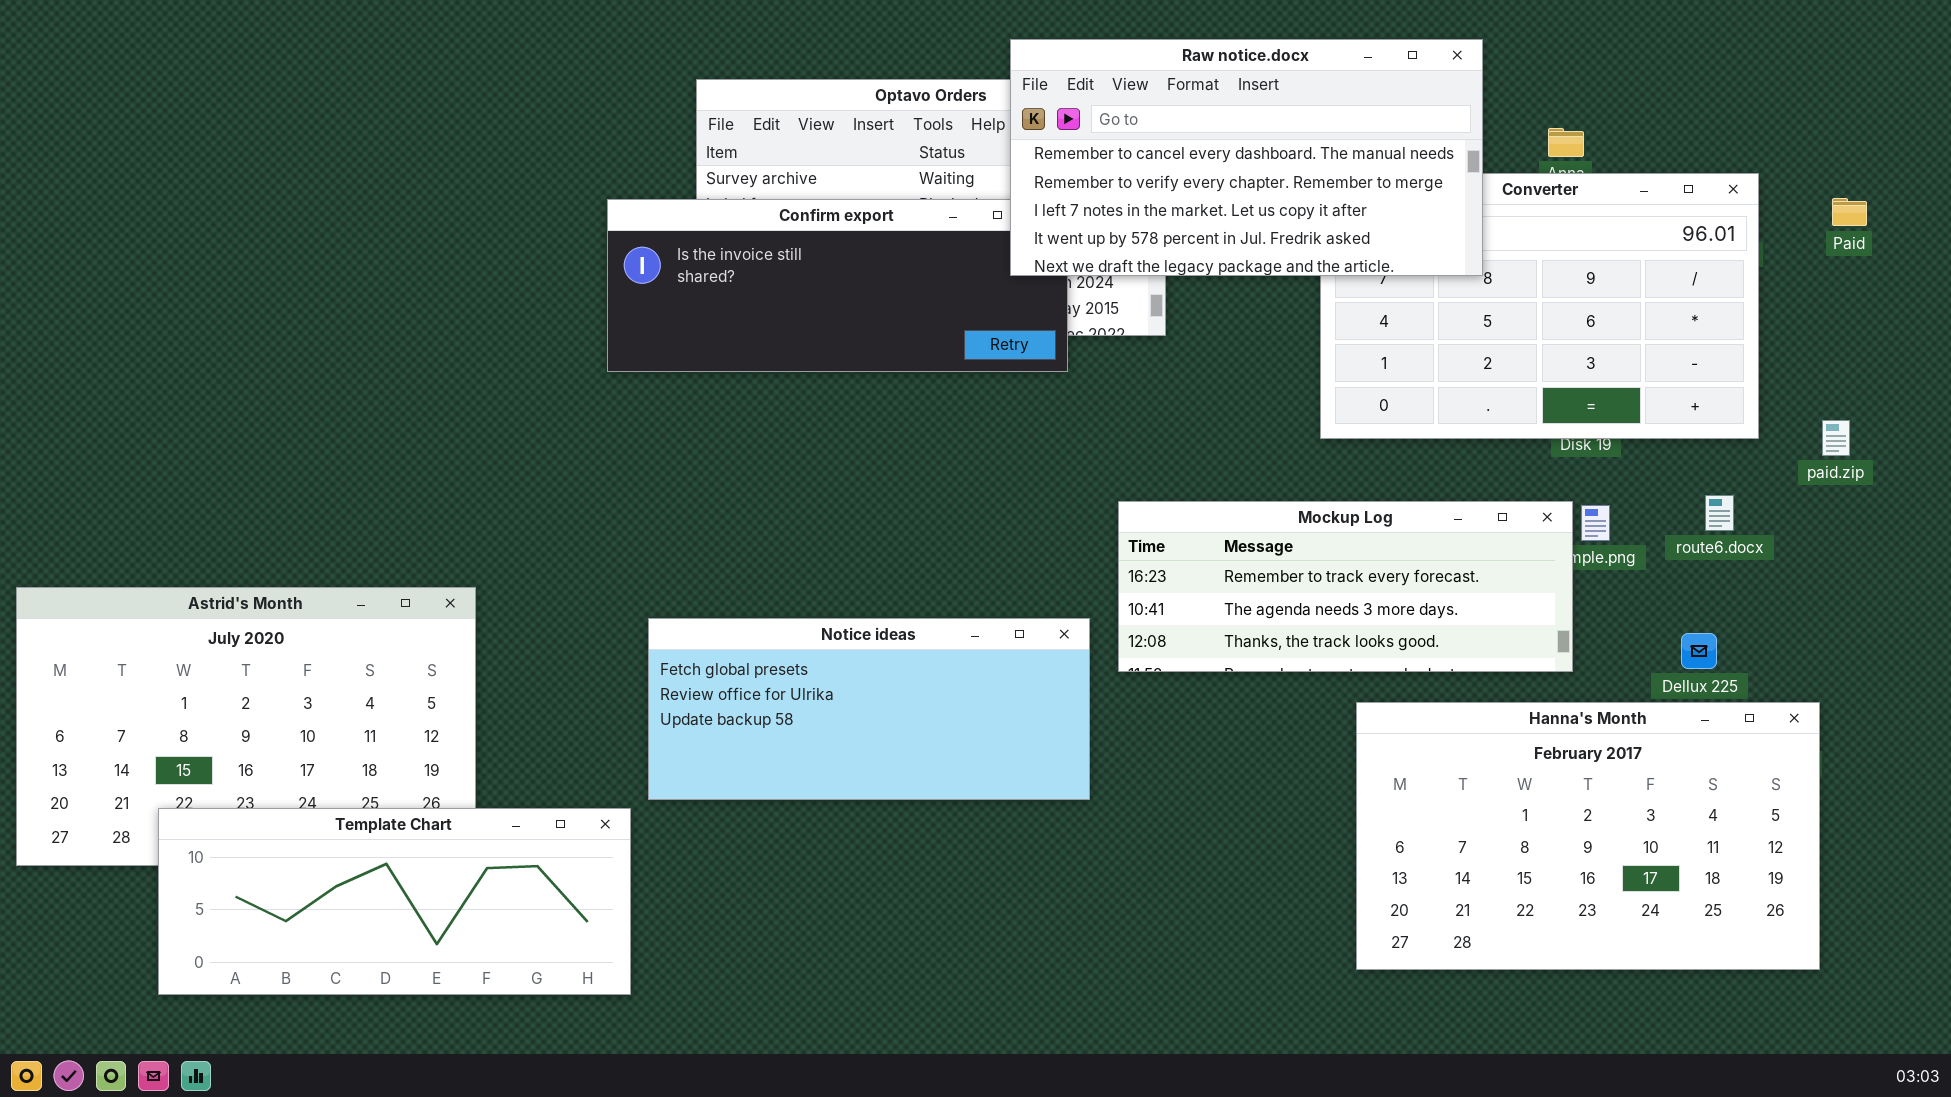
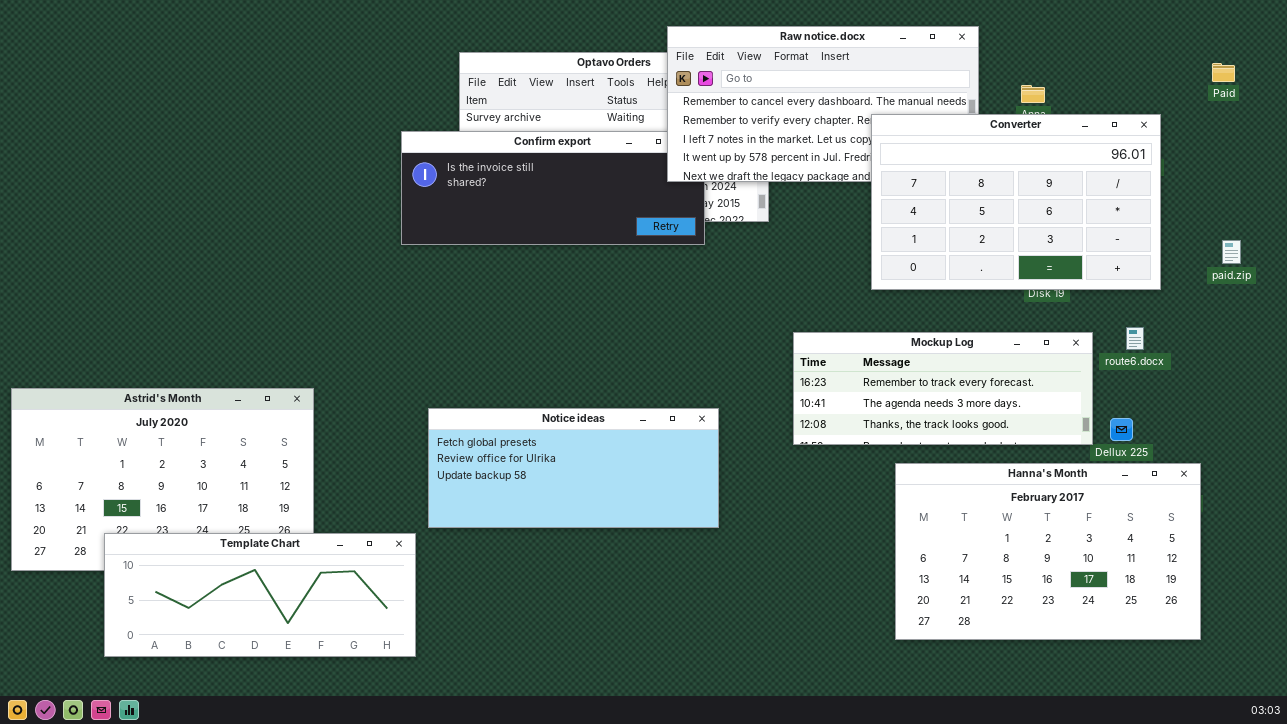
Converter: [1320,173,1759,439] -> [871,114,1161,290], raised
Paid: [1832,198,1867,226] -> [1212,63,1235,82], moved
paid.zip: [1822,420,1850,456] -> [1222,240,1241,264], moved
Mockup Log: [1118,501,1573,672] -> [793,332,1093,445], moved

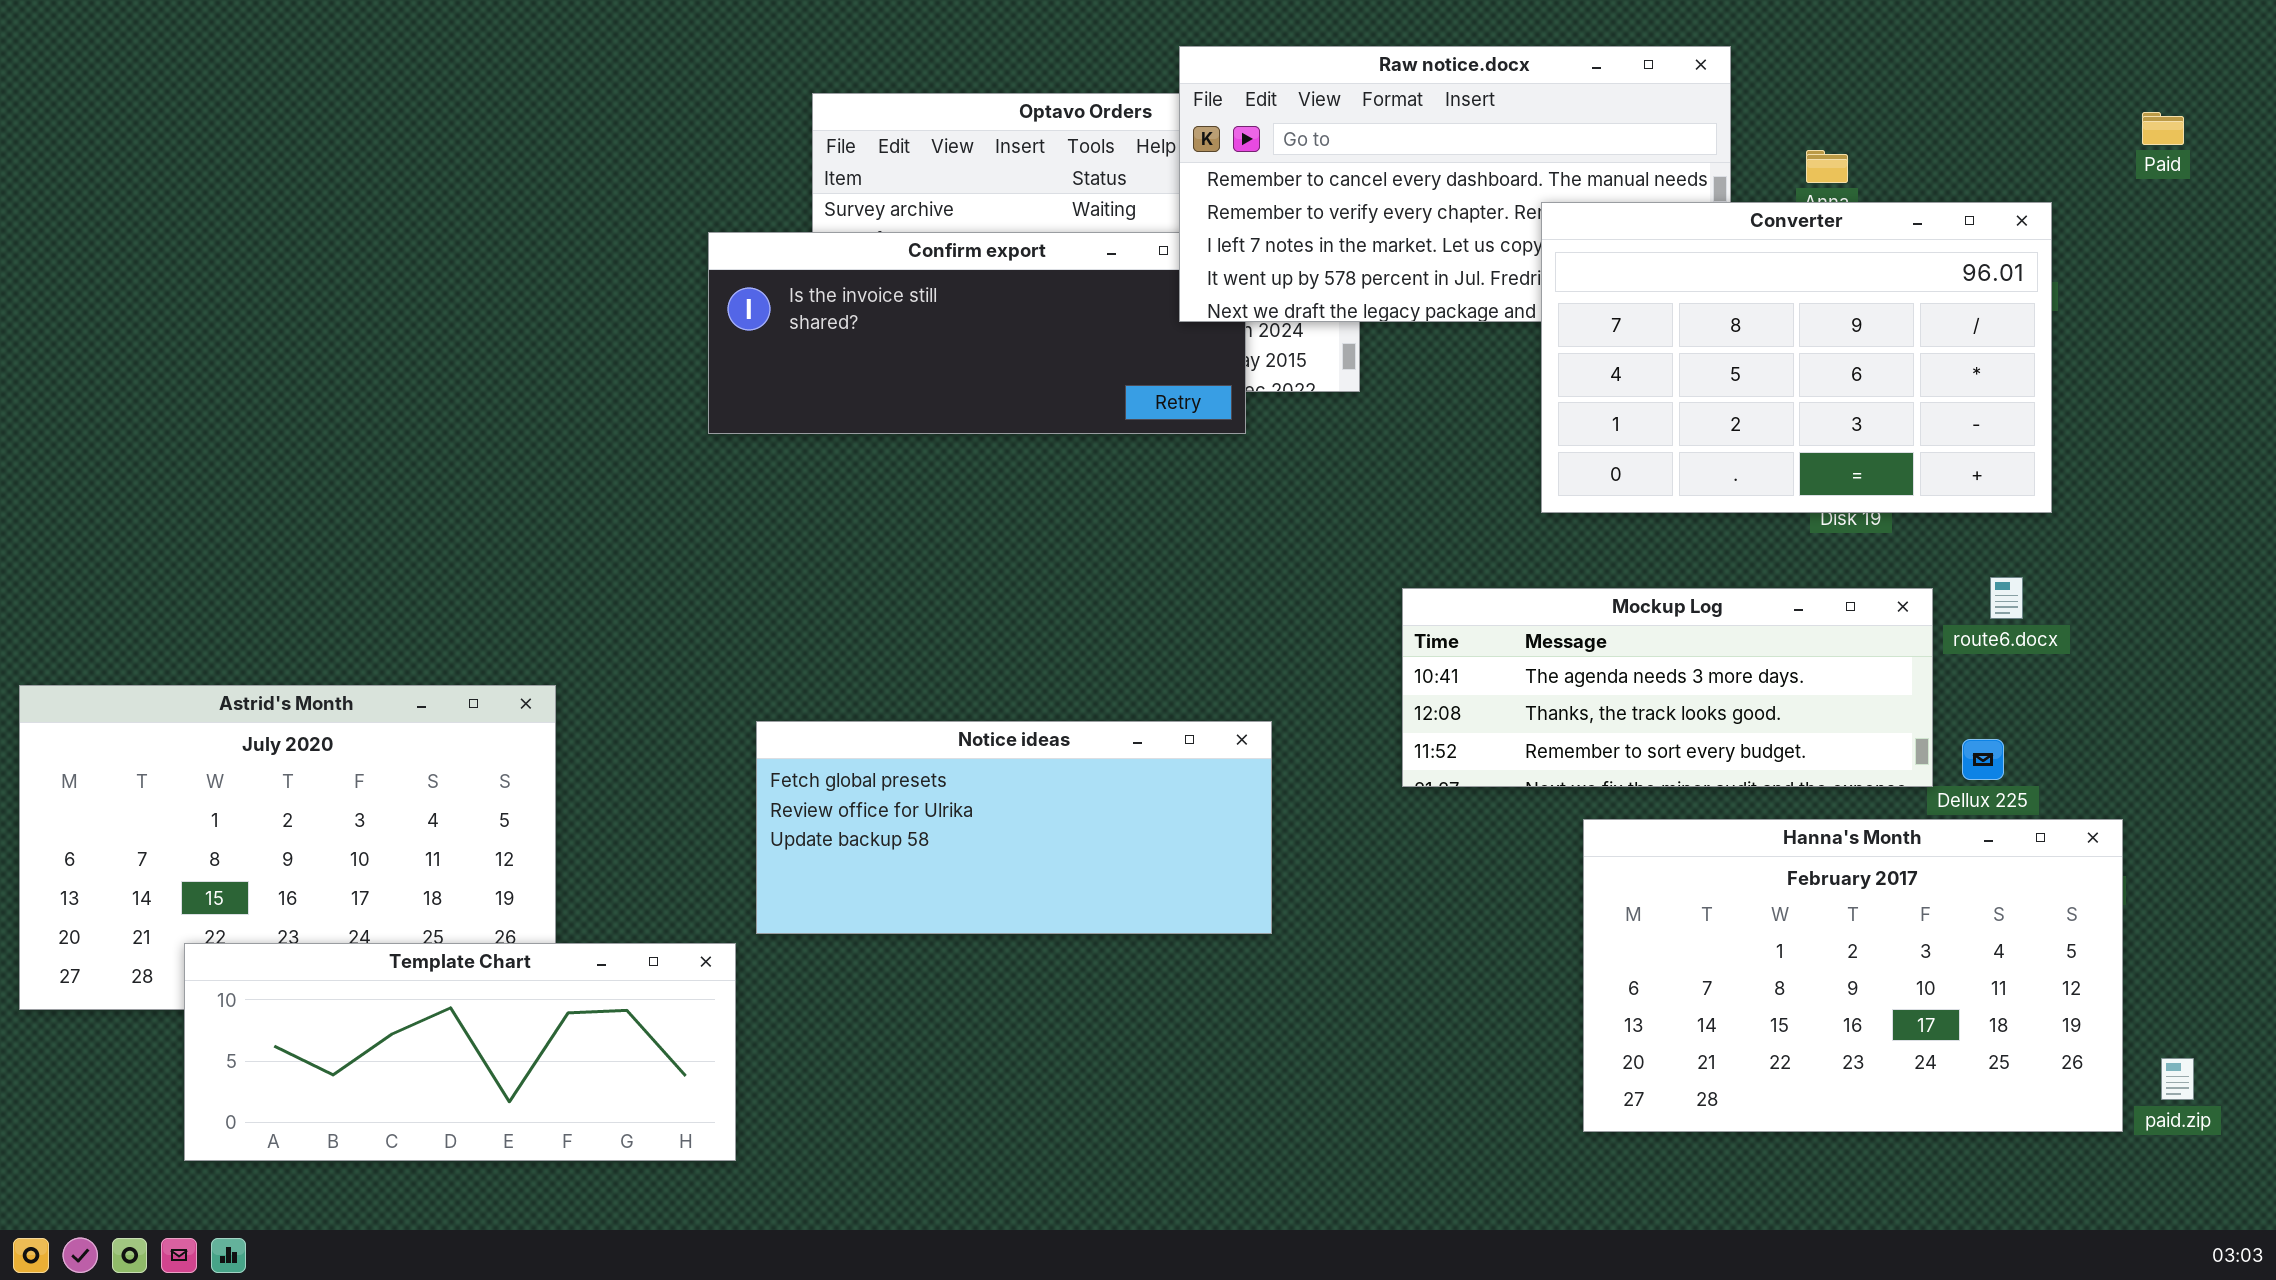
paid.zip: [1222,240,1241,264] -> [2161,1058,2194,1100], moved
Mockup Log: [793,332,1093,445] -> [1402,588,1933,787], scrolled down 1 row

